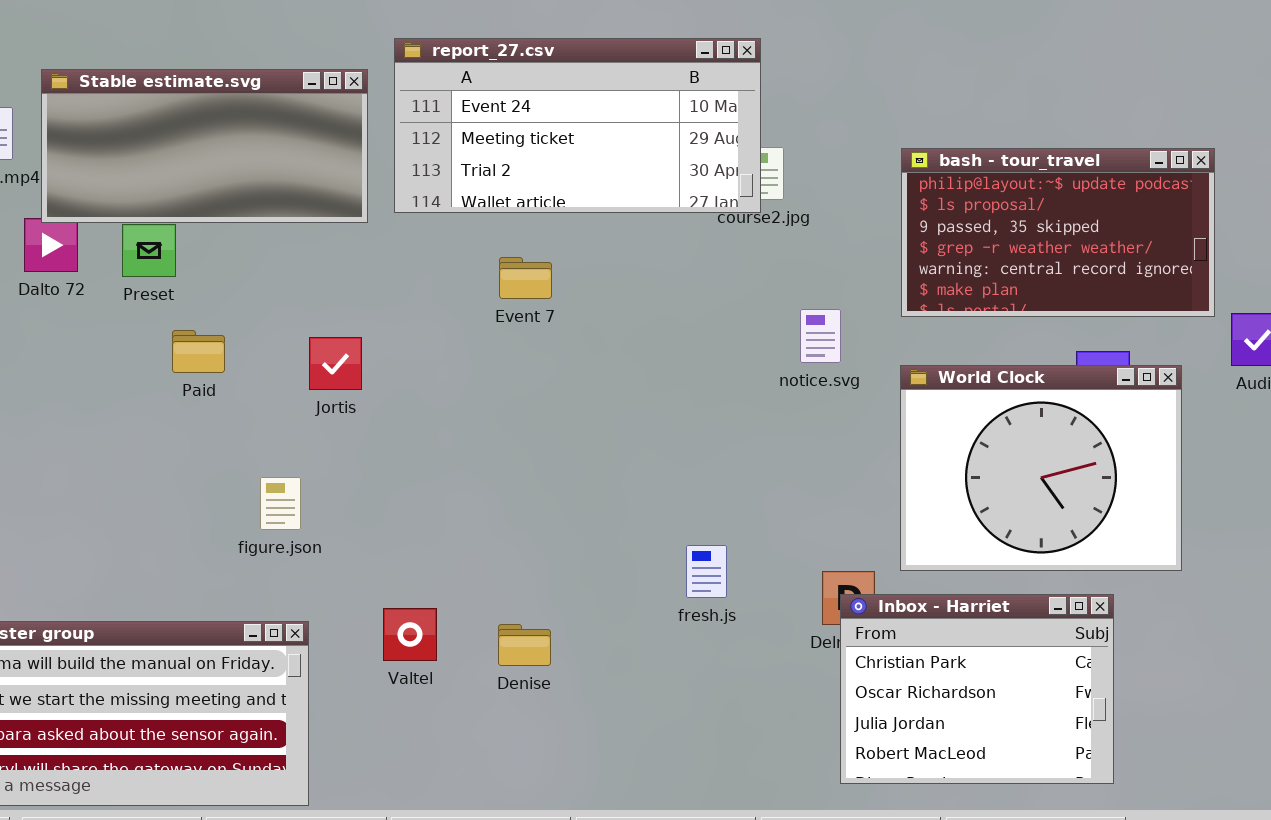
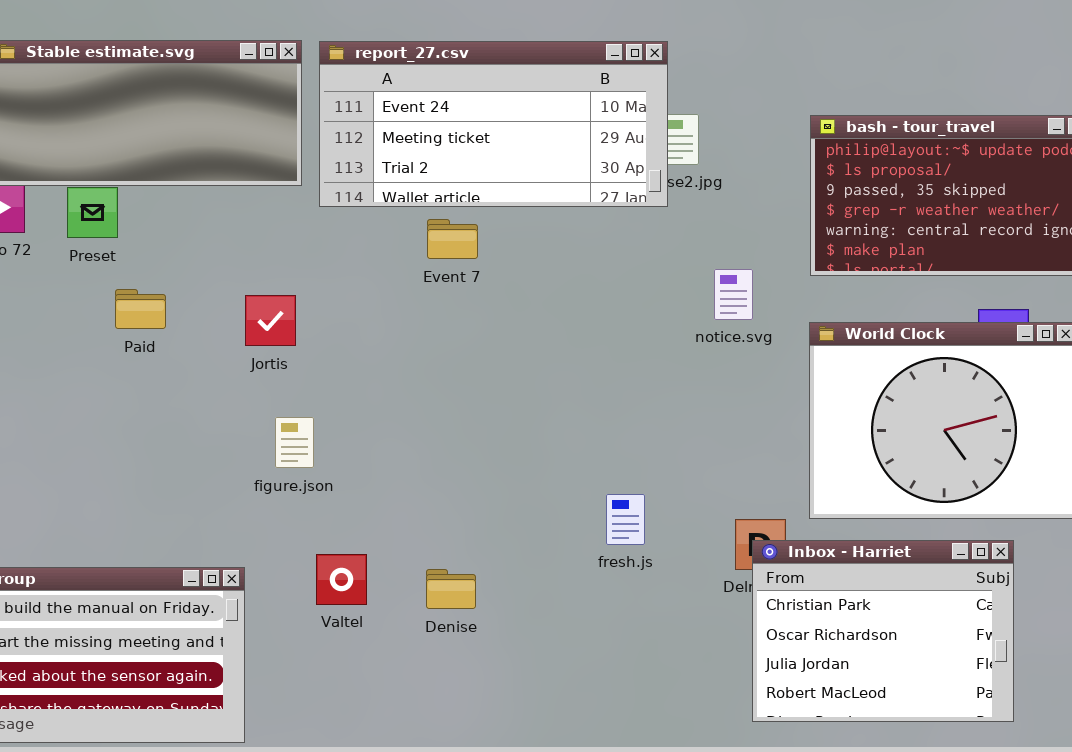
report_27.csv: [394,38,761,213] -> [319,41,668,207], moved
figure.json: [260,477,301,530] -> [275,417,314,468], moved

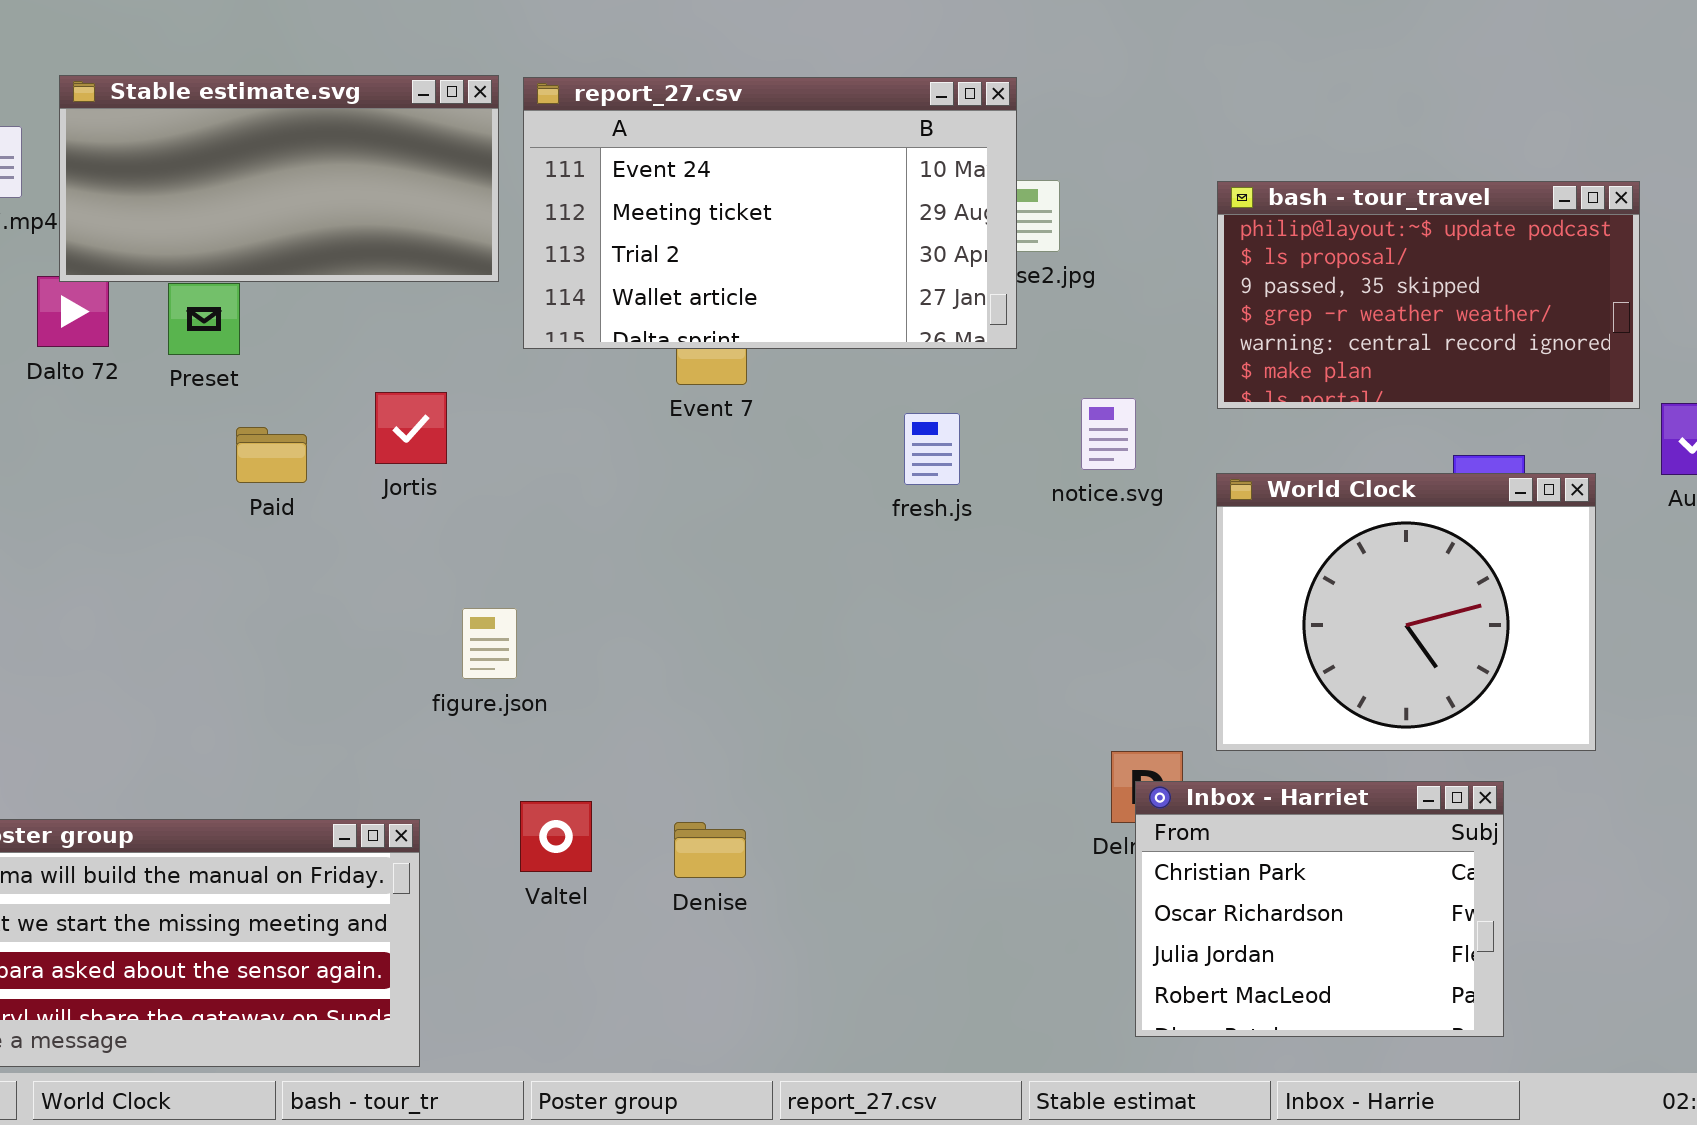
report_27.csv: [319,41,668,207] -> [523,77,1017,349], resized
Jortis: [245,295,296,346] -> [375,392,447,464], moved
fresh.js: [606,494,645,545] -> [904,413,960,485], moved

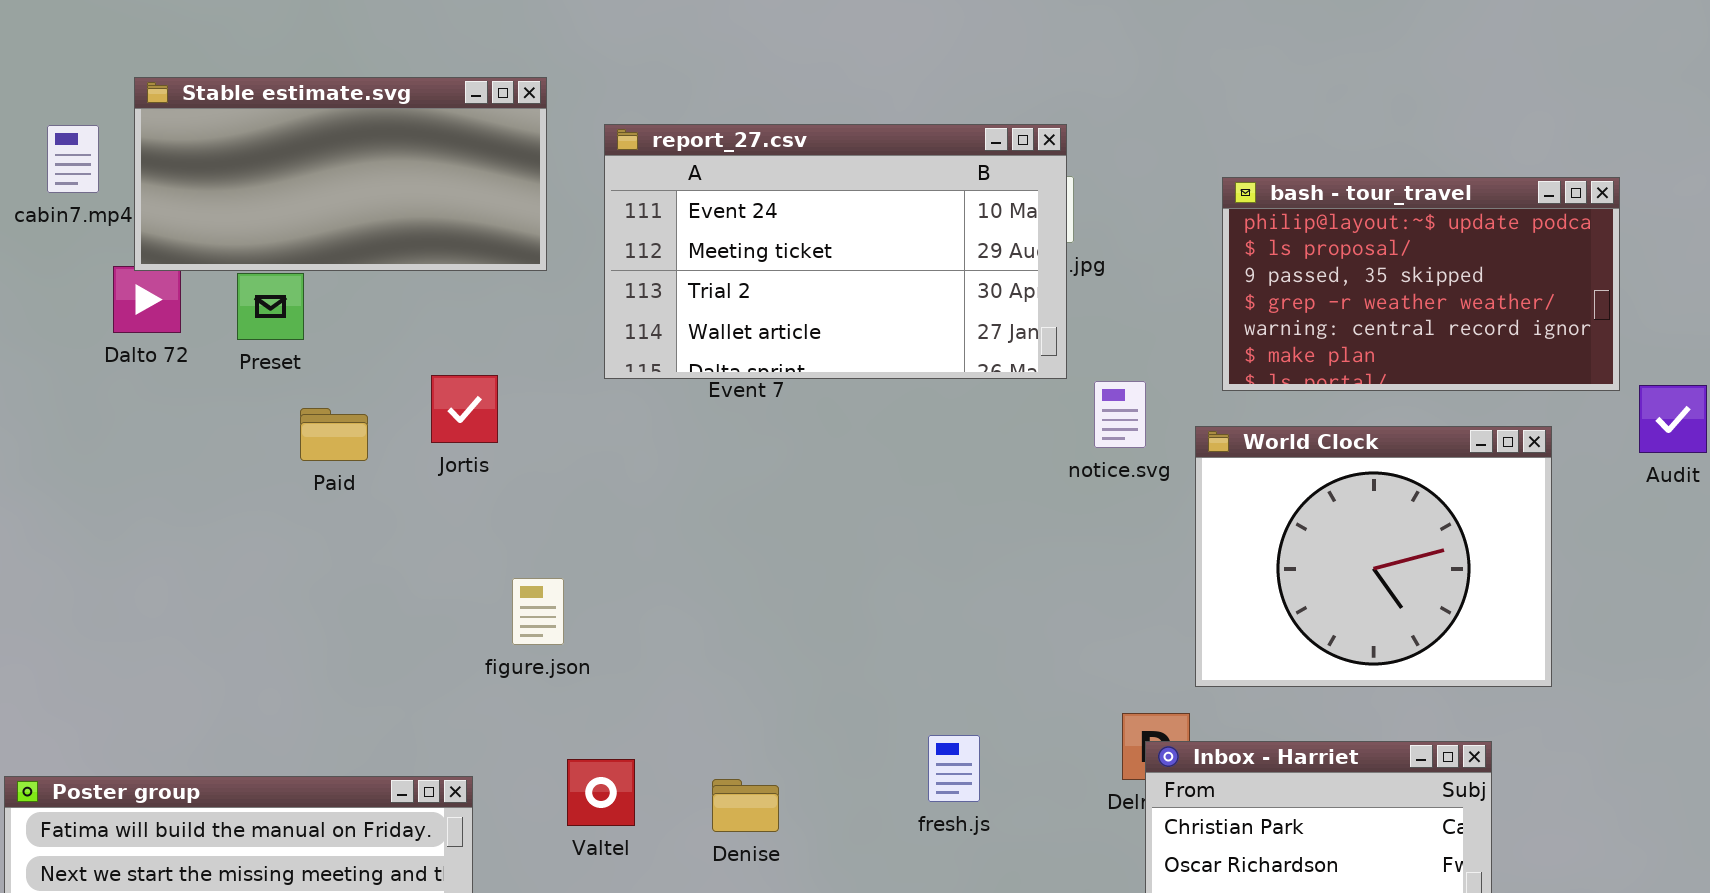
report_27.csv: [523,77,1017,349] -> [604,124,1067,379], moved
fresh.js: [904,413,960,485] -> [928,735,980,802], moved
World Clock: [1216,473,1596,751] -> [1195,426,1552,687], moved

